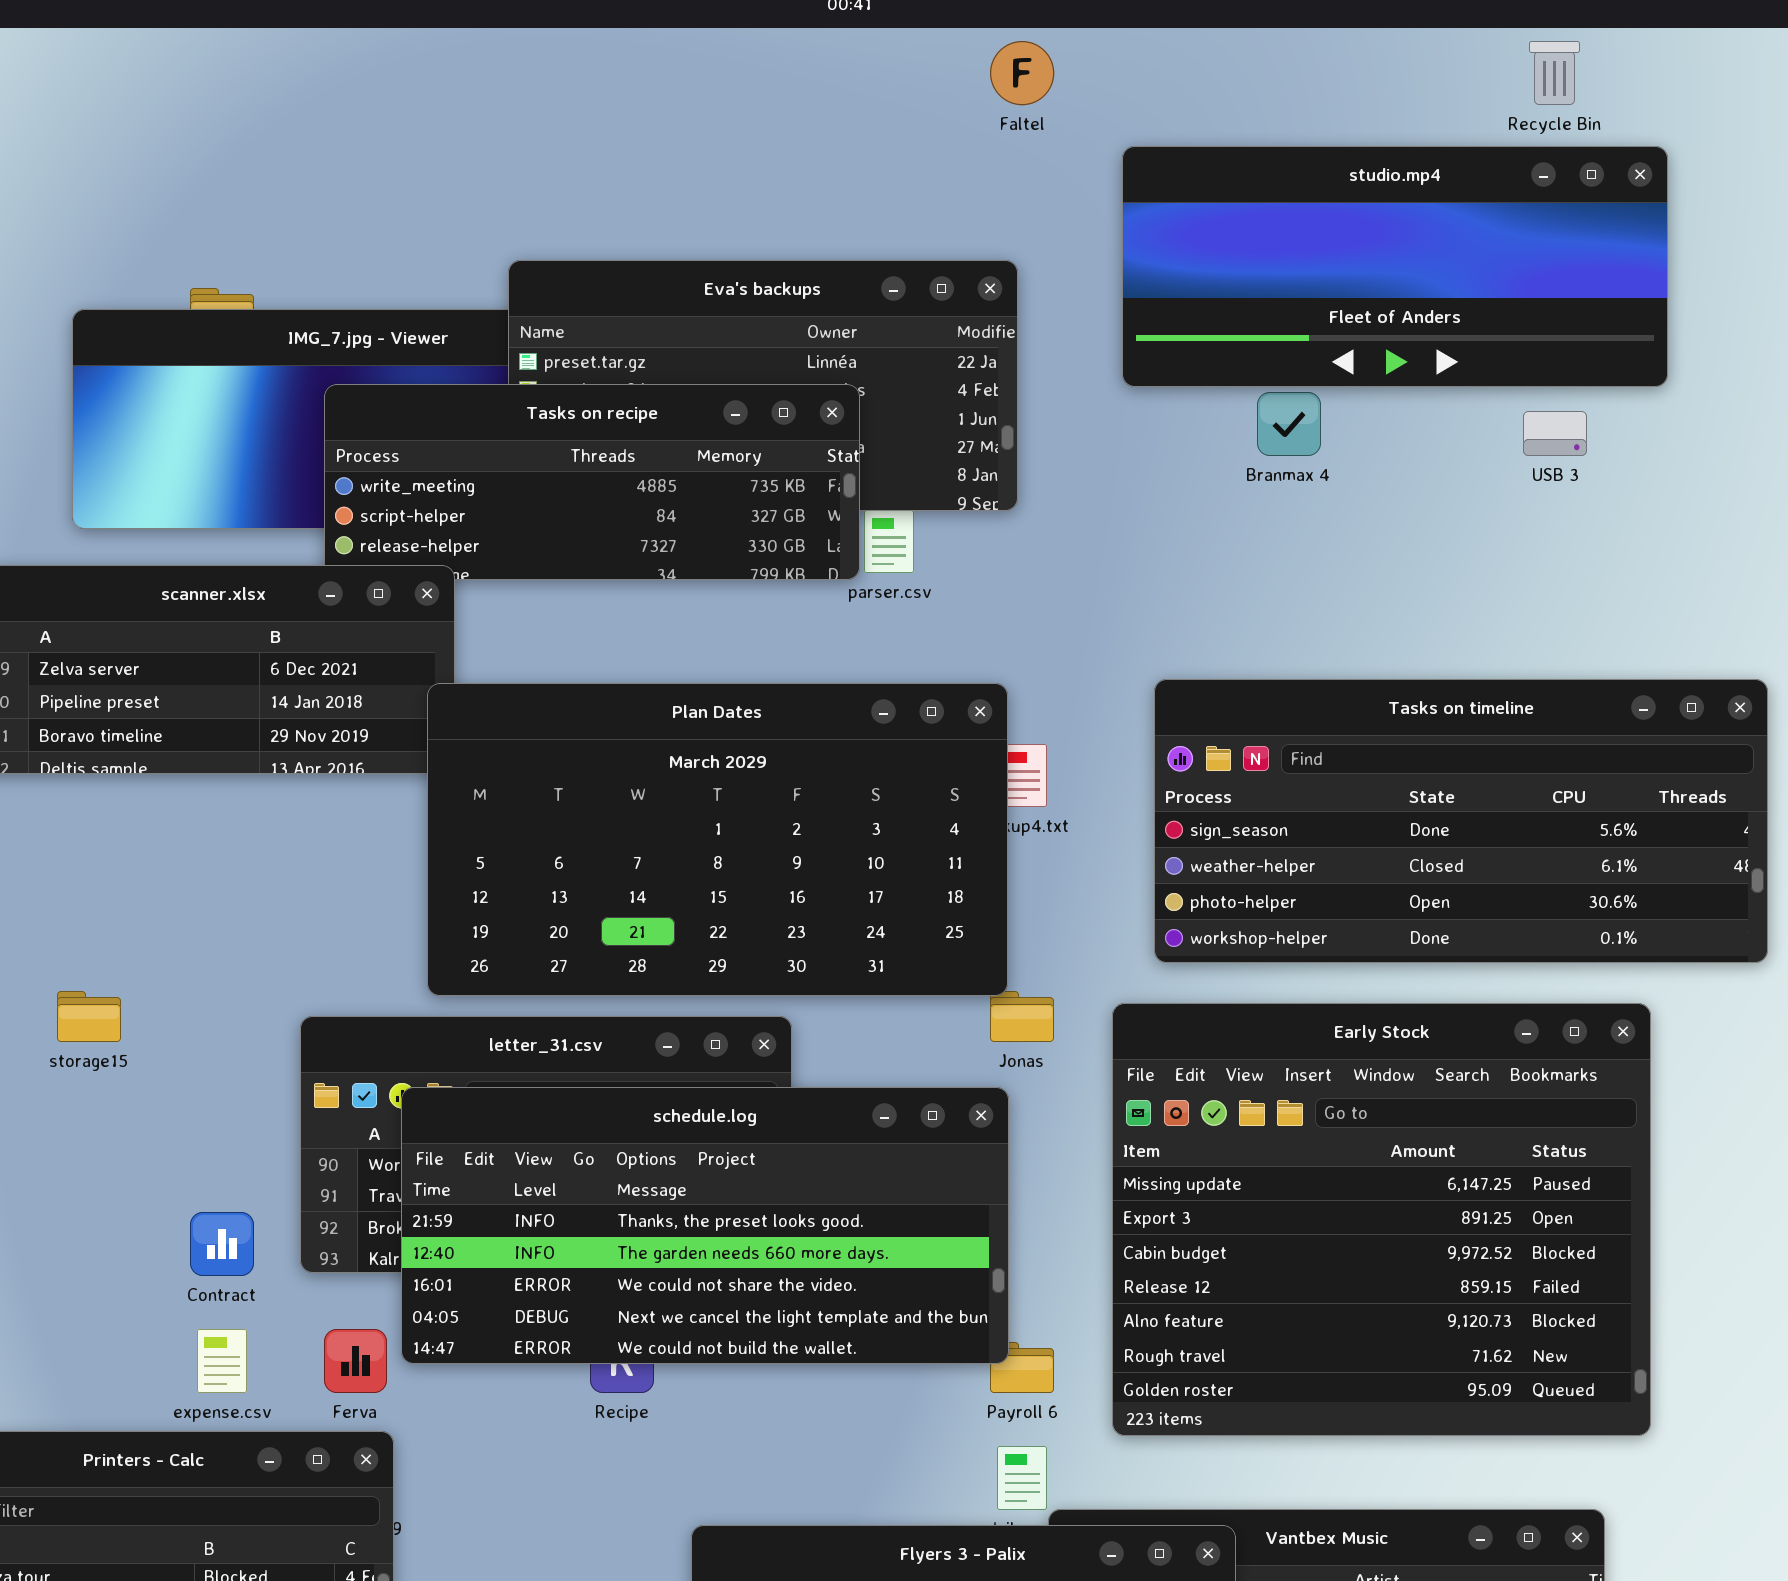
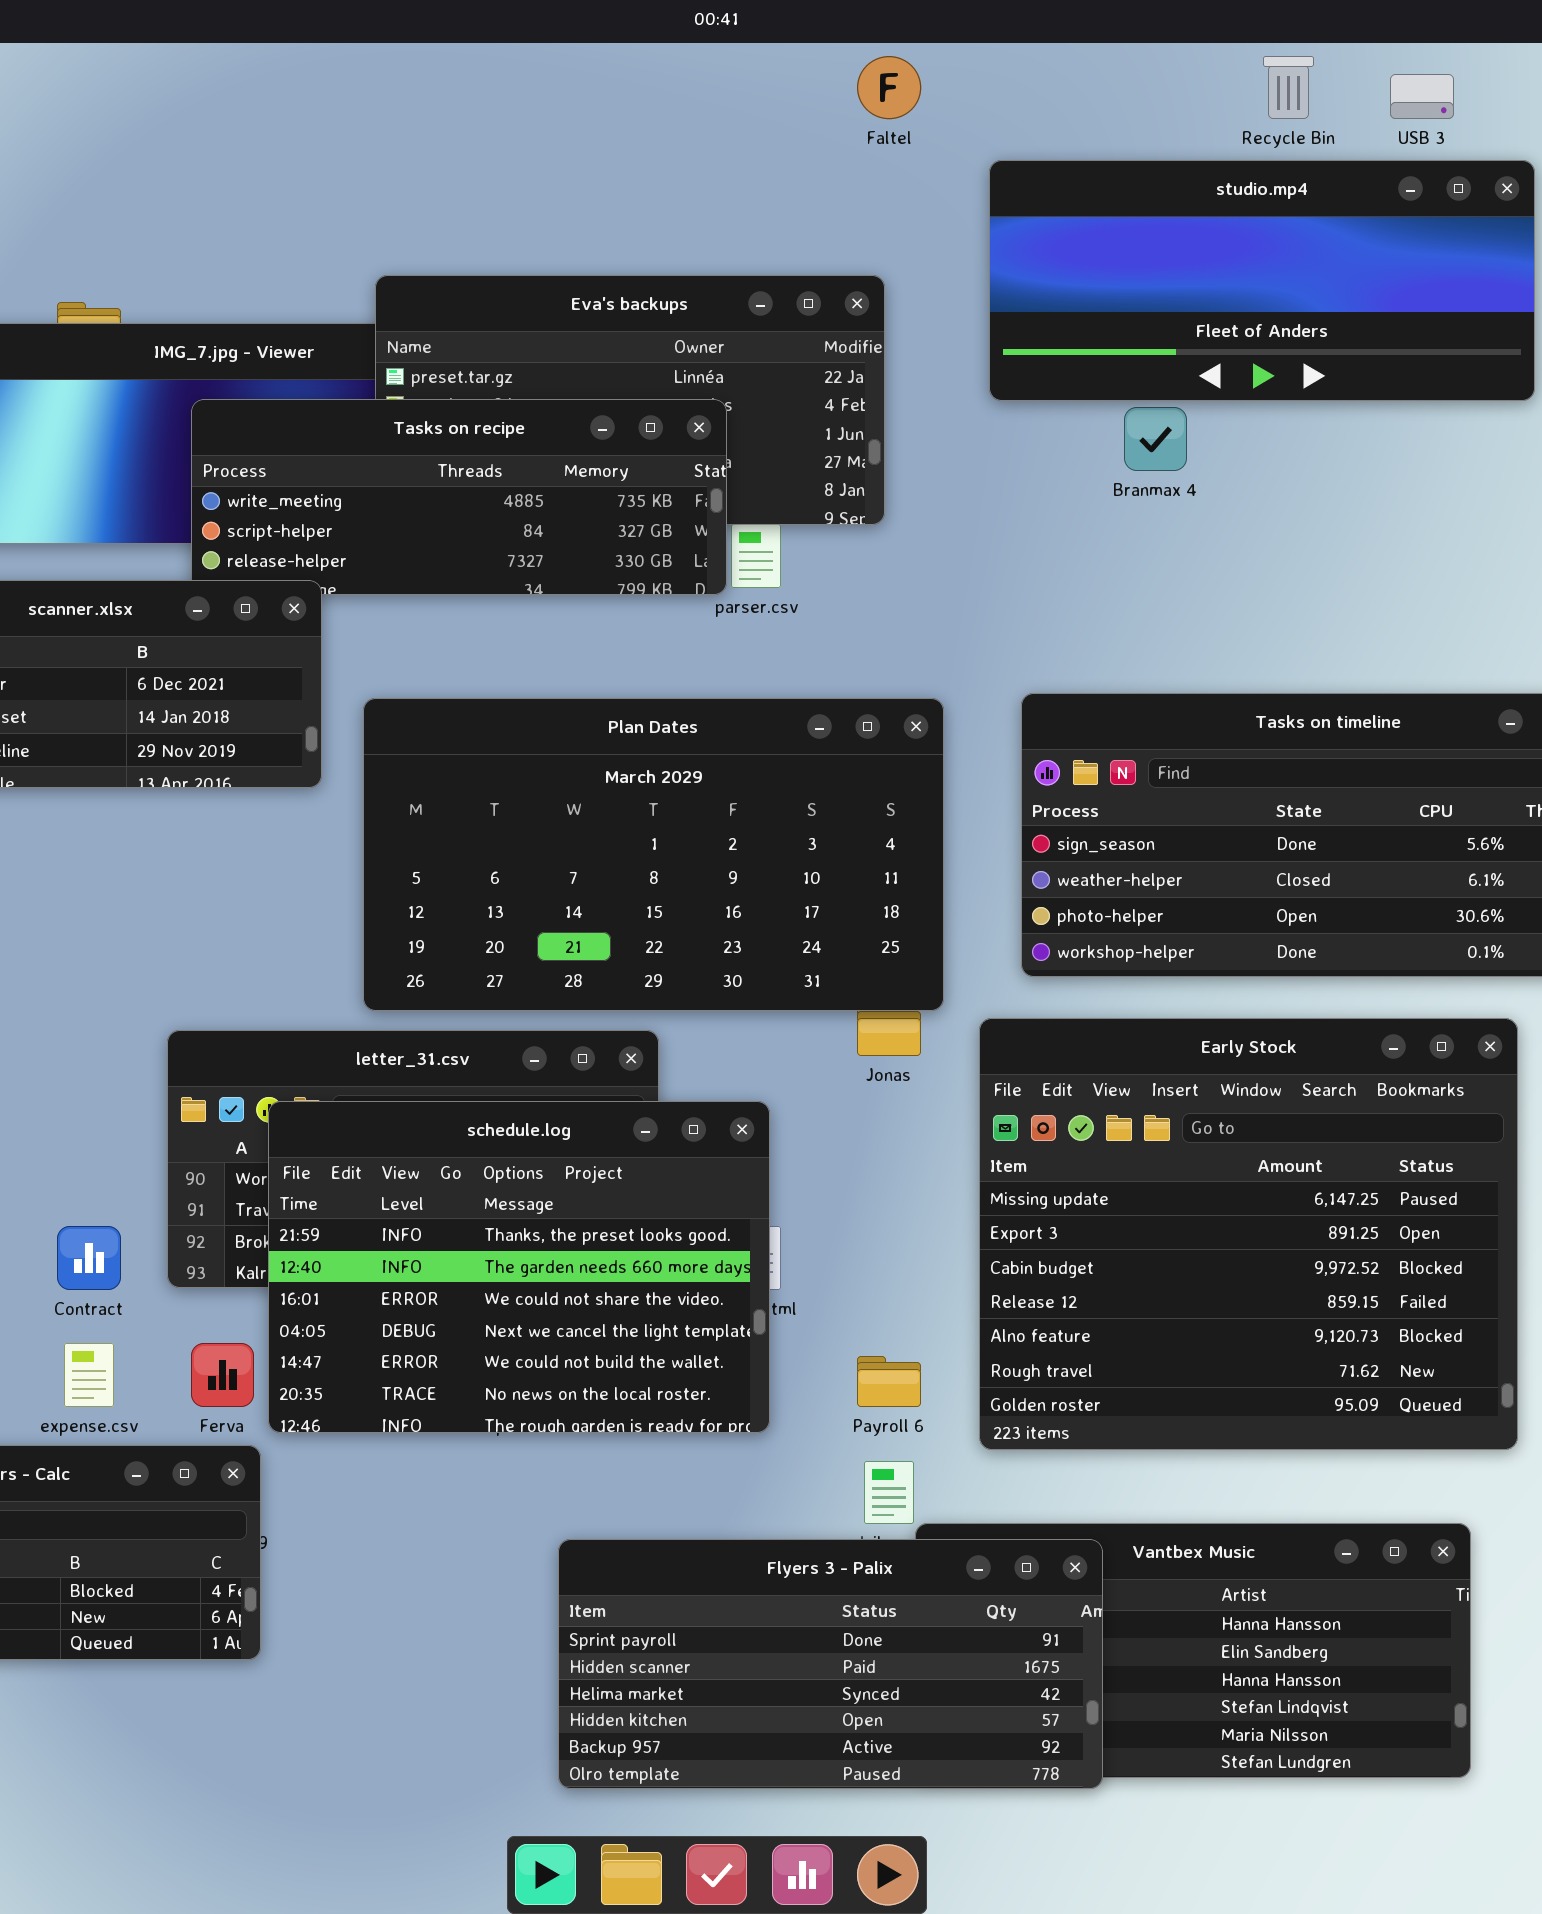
Recycle Bin: [1529,41,1580,105] -> [1263,56,1314,119], moved
USB 3: [1523,411,1587,456] -> [1390,74,1454,119], moved
Plan Dates: [427,683,1008,996] -> [363,698,944,1011], moved
schedule.log: [401,1087,1009,1364] -> [268,1101,770,1433], resized

